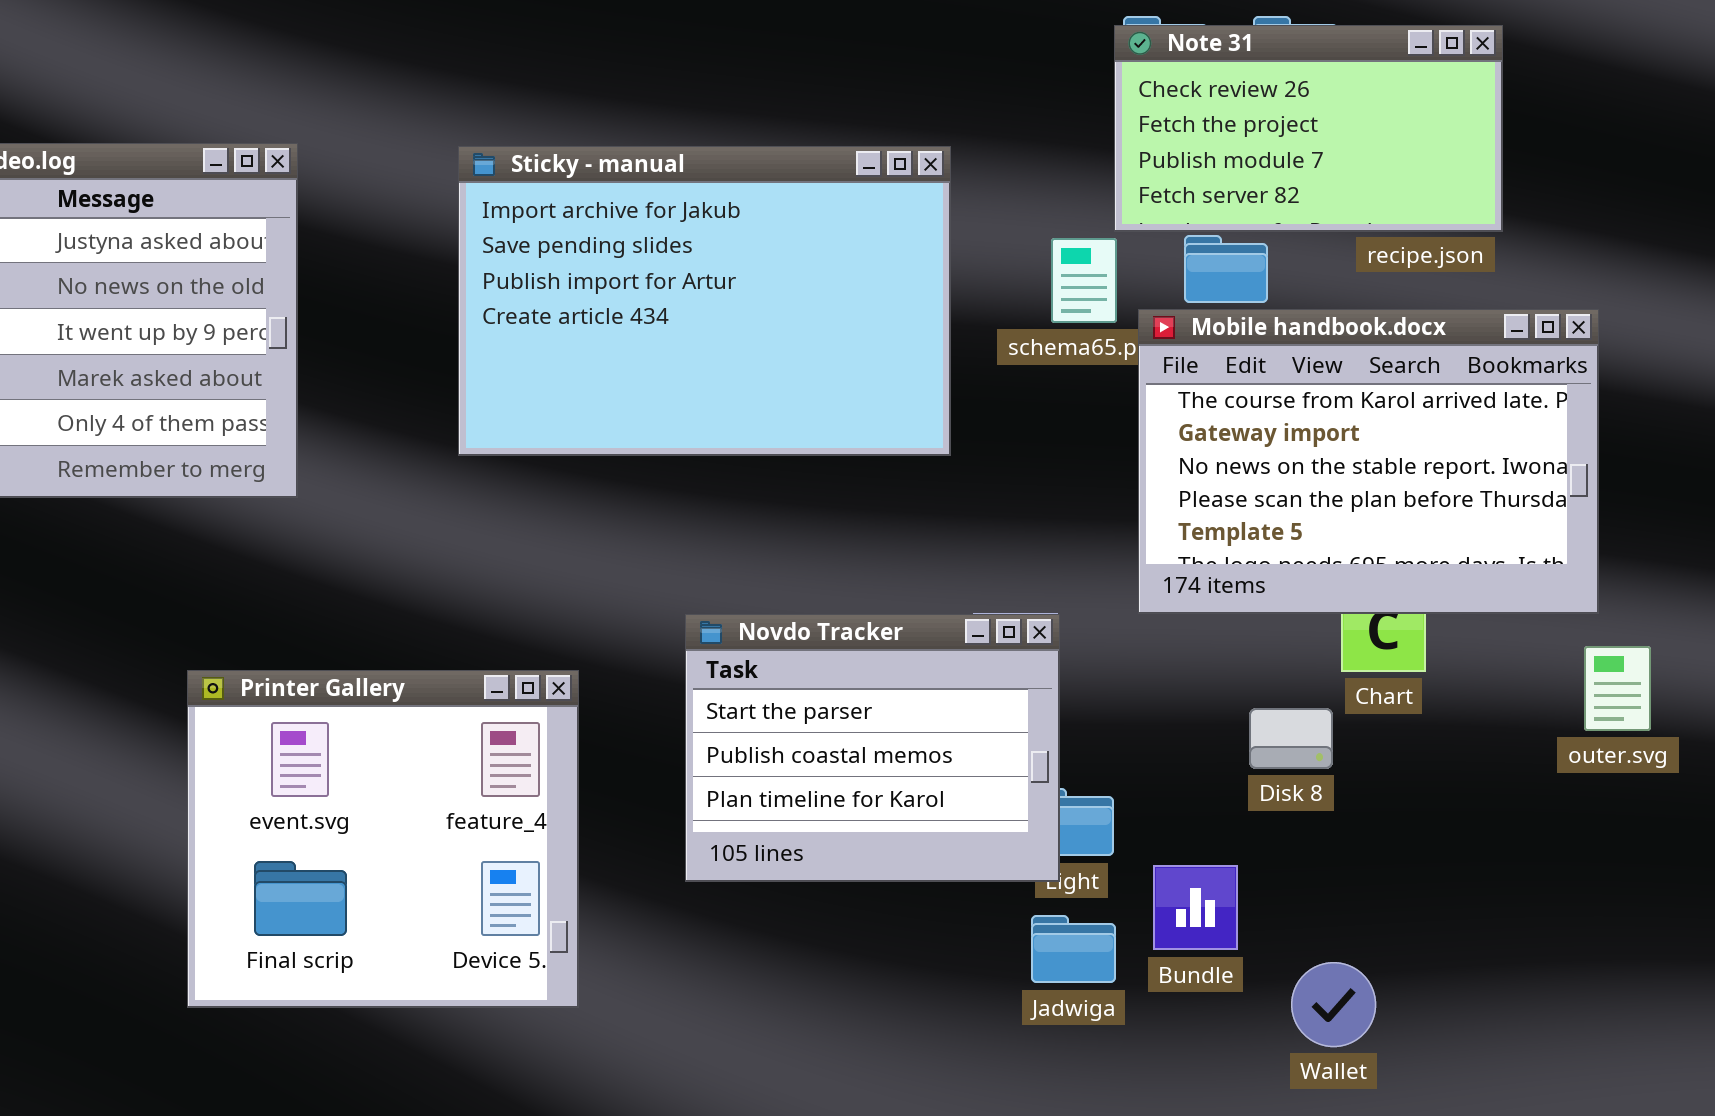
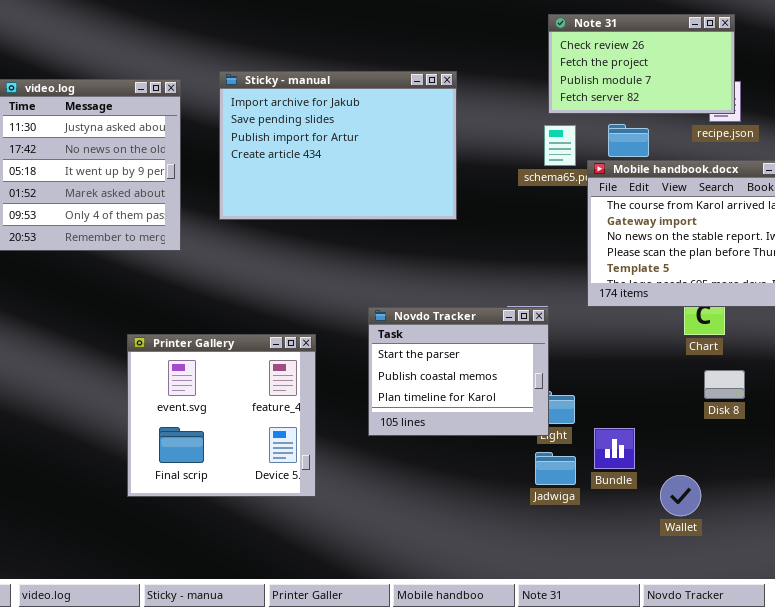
Note 31: [1114,25,1503,232] -> [548,14,735,114], moved
Sticky - manual: [458,146,951,456] -> [219,71,457,220], moved
Disk 8: [1249,708,1333,769] -> [704,370,745,399], moved

